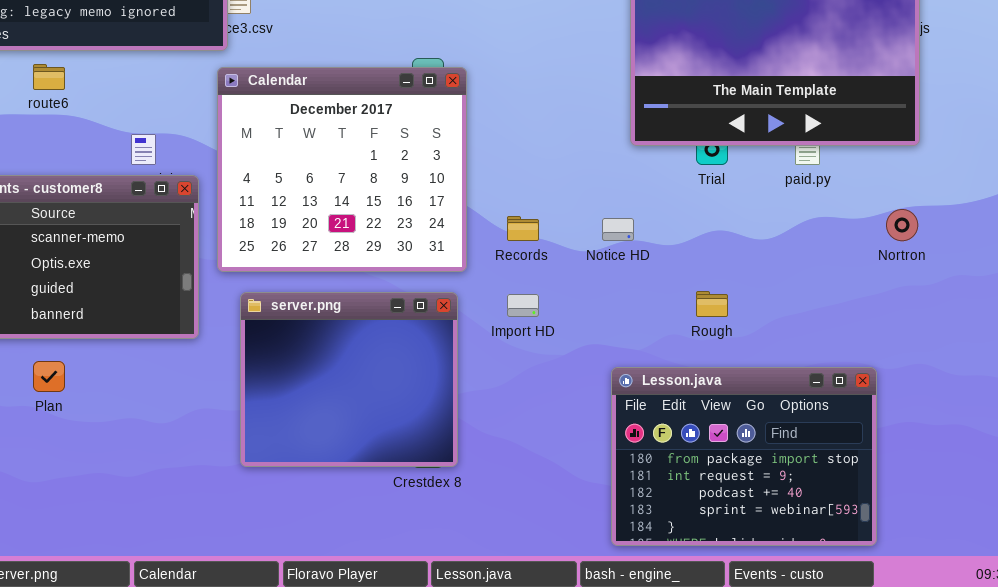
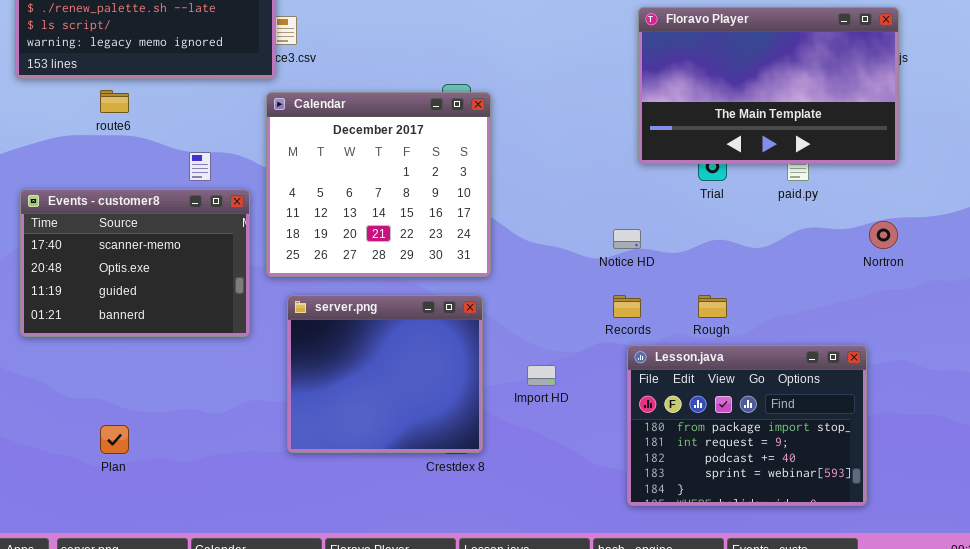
Records: [507,216,539,241] -> [613,295,641,318], moved
Import HD: [507,294,539,317] -> [527,365,556,386], moved
Plan: [33,361,65,392] -> [100,425,129,454], moved
Lesson.java: [611,367,877,546] -> [627,345,867,506], moved

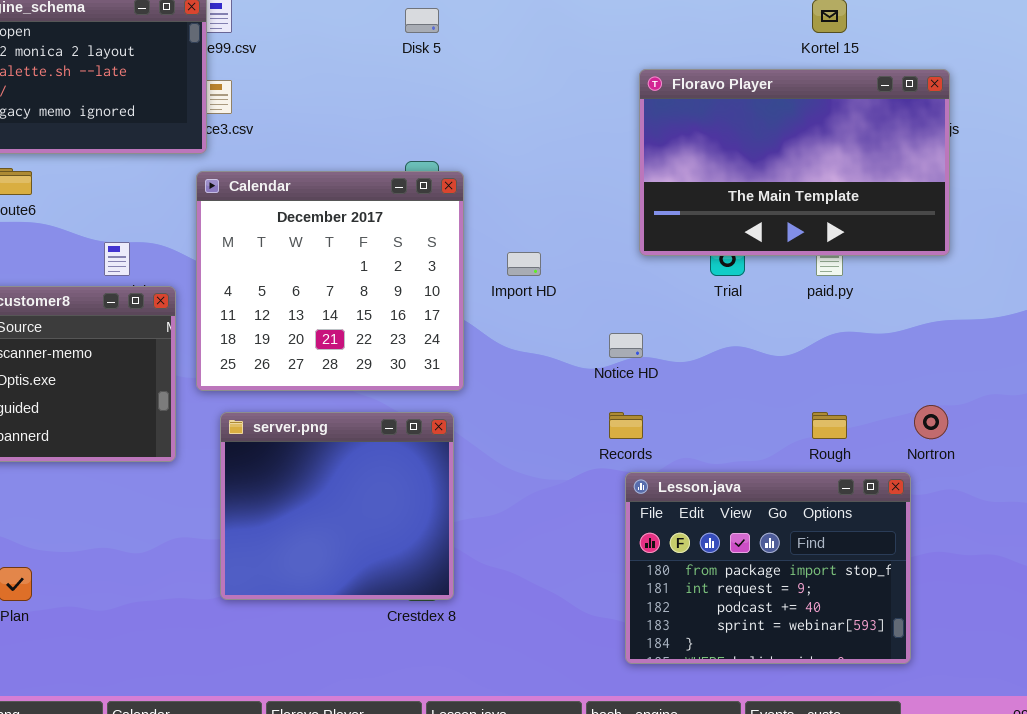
Nortron: [869,221,898,249] -> [914,405,948,439], moved
Rough: [698,295,727,318] -> [812,412,847,439], moved
Import HD: [527,365,556,386] -> [507,252,541,276], moved

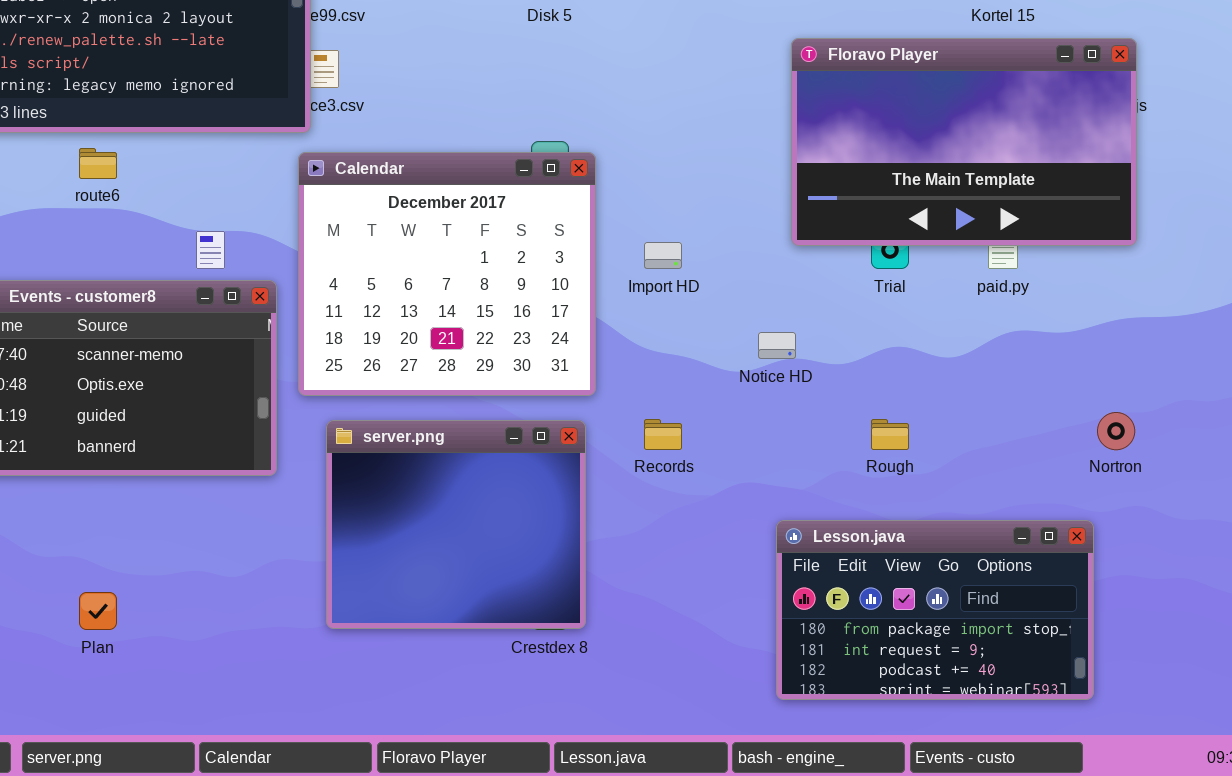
Records: [609,412,643,439] -> [644,419,682,450], moved
Rough: [812,412,847,439] -> [871,419,909,450], moved
Lesson.java: [625,472,911,664] -> [776,520,1094,700], resized

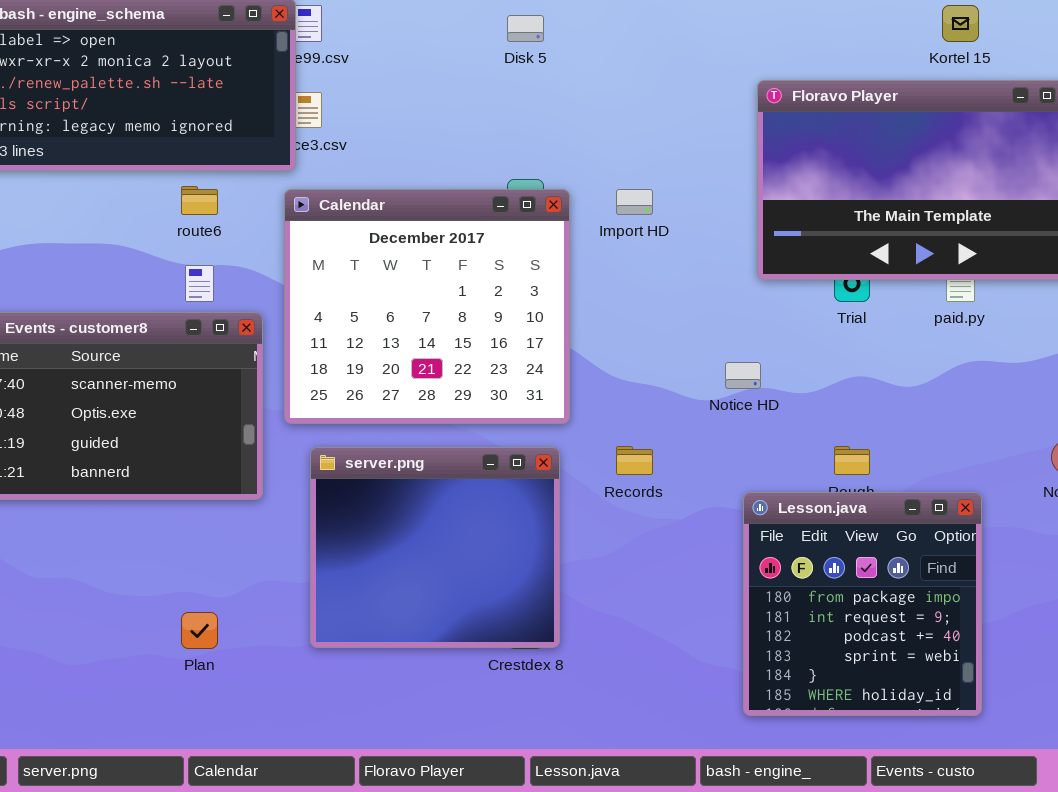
route6: [79,148,117,179] -> [181,186,218,215], moved
Import HD: [644,242,682,269] -> [616,189,653,215], moved
Lesson.java: [776,520,1094,700] -> [743,492,982,716], resized
Plan: [79,592,117,630] -> [181,612,218,649], moved

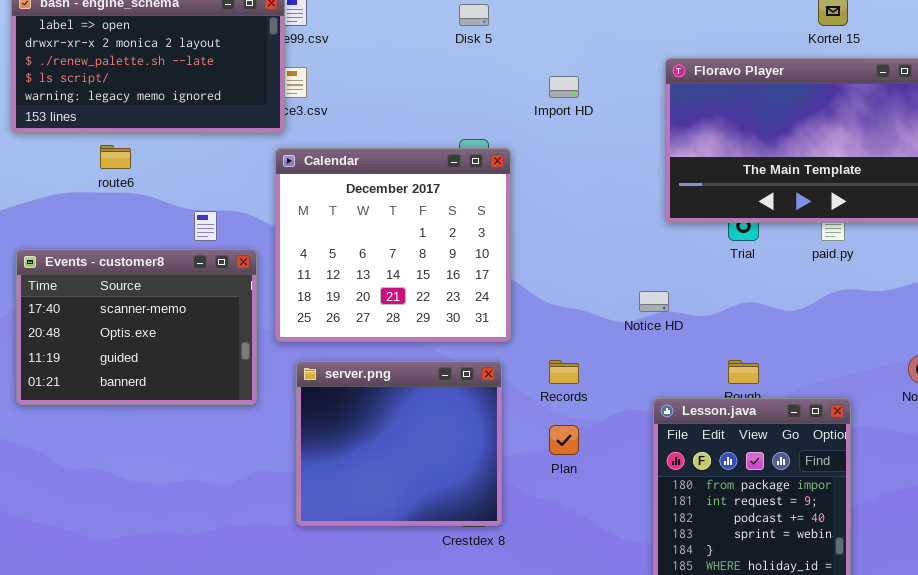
route6: [181,186,218,215] -> [100,145,131,169], moved
Import HD: [616,189,653,215] -> [549,76,579,98], moved
Plan: [181,612,218,649] -> [549,425,579,455], moved

